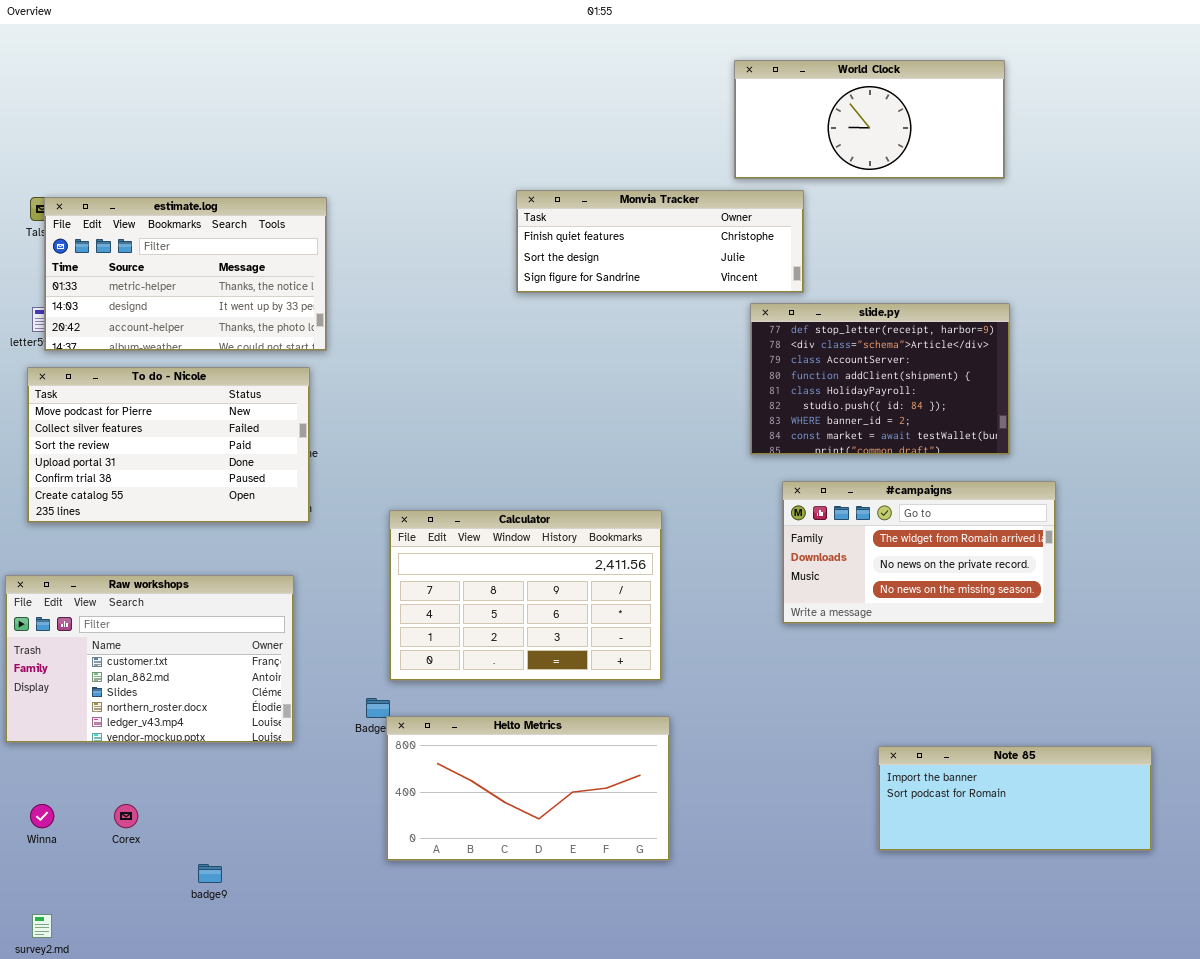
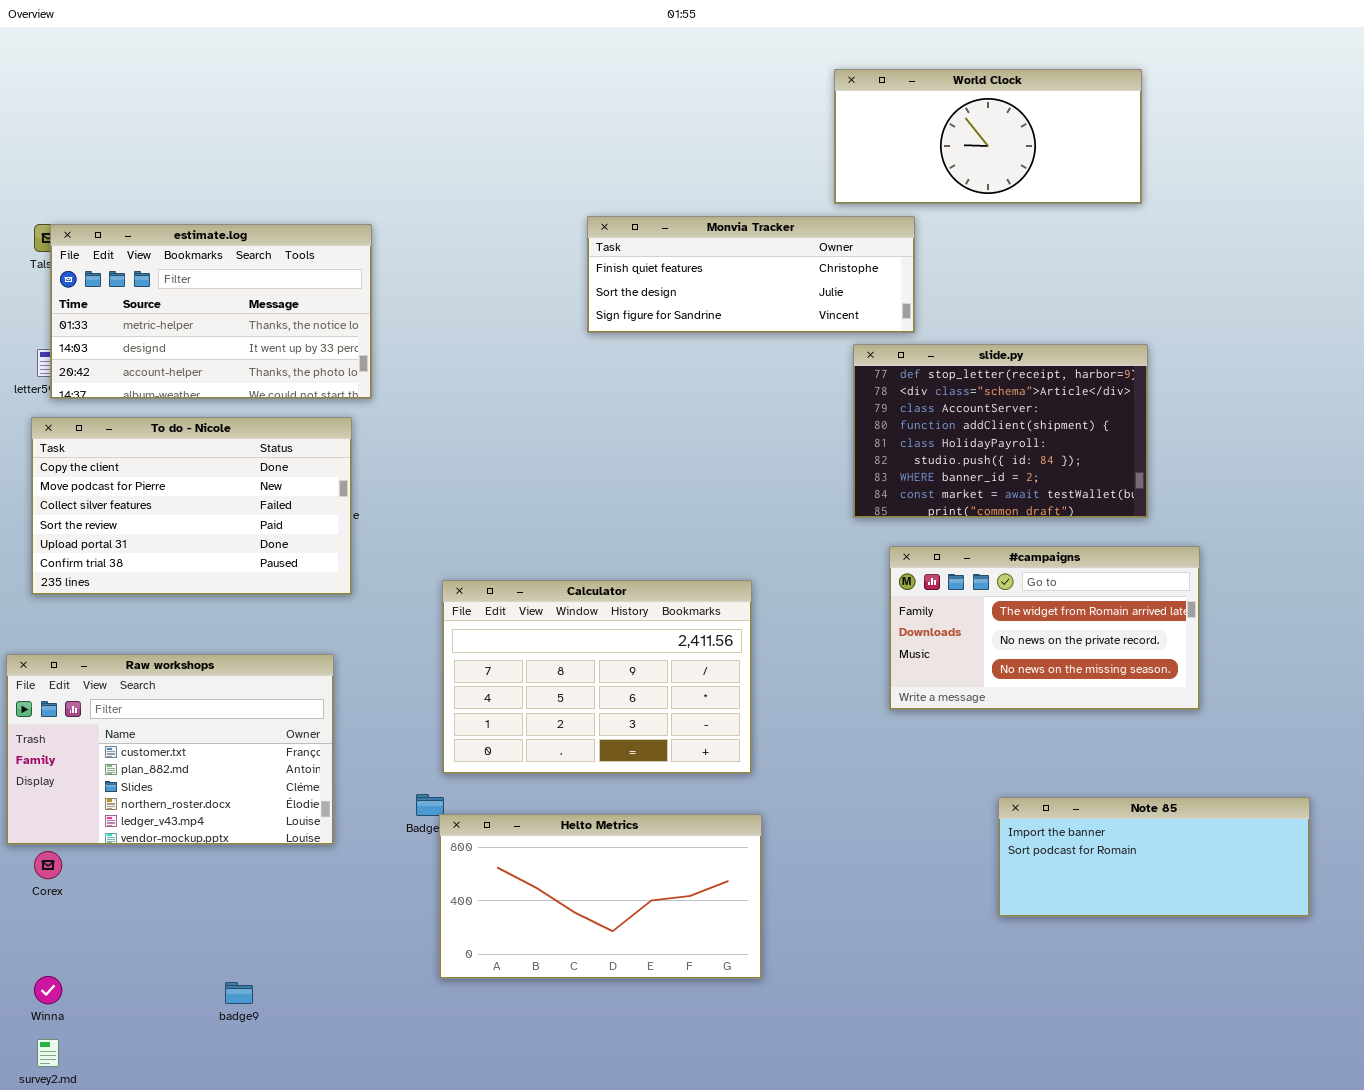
To do - Nicole: [27,367,310,523] -> [31,417,352,595], scrolled up 1 row
Note 85: [878,746,1152,851] -> [998,797,1310,917], moved
Winna: [30,804,54,828] -> [34,976,62,1004], moved
Corex: [114,804,138,828] -> [34,851,62,879], moved

